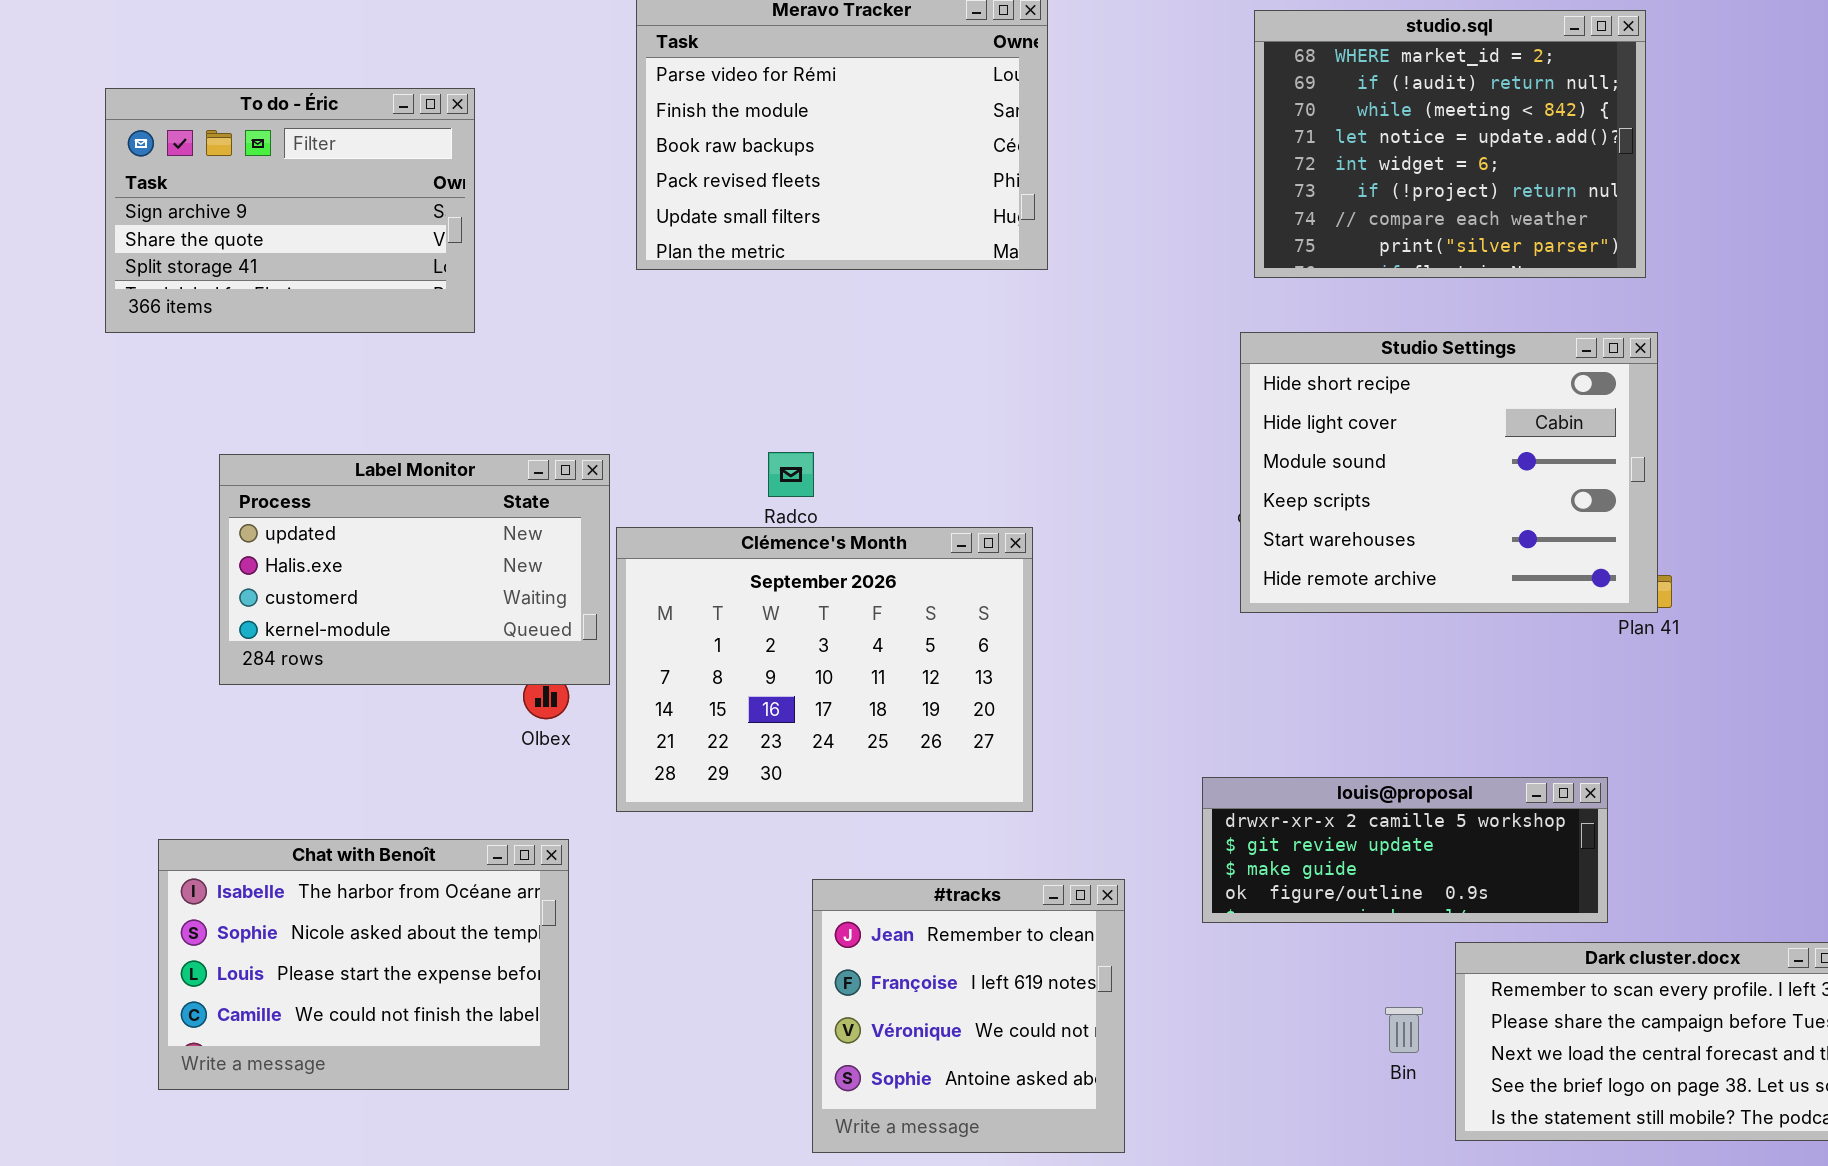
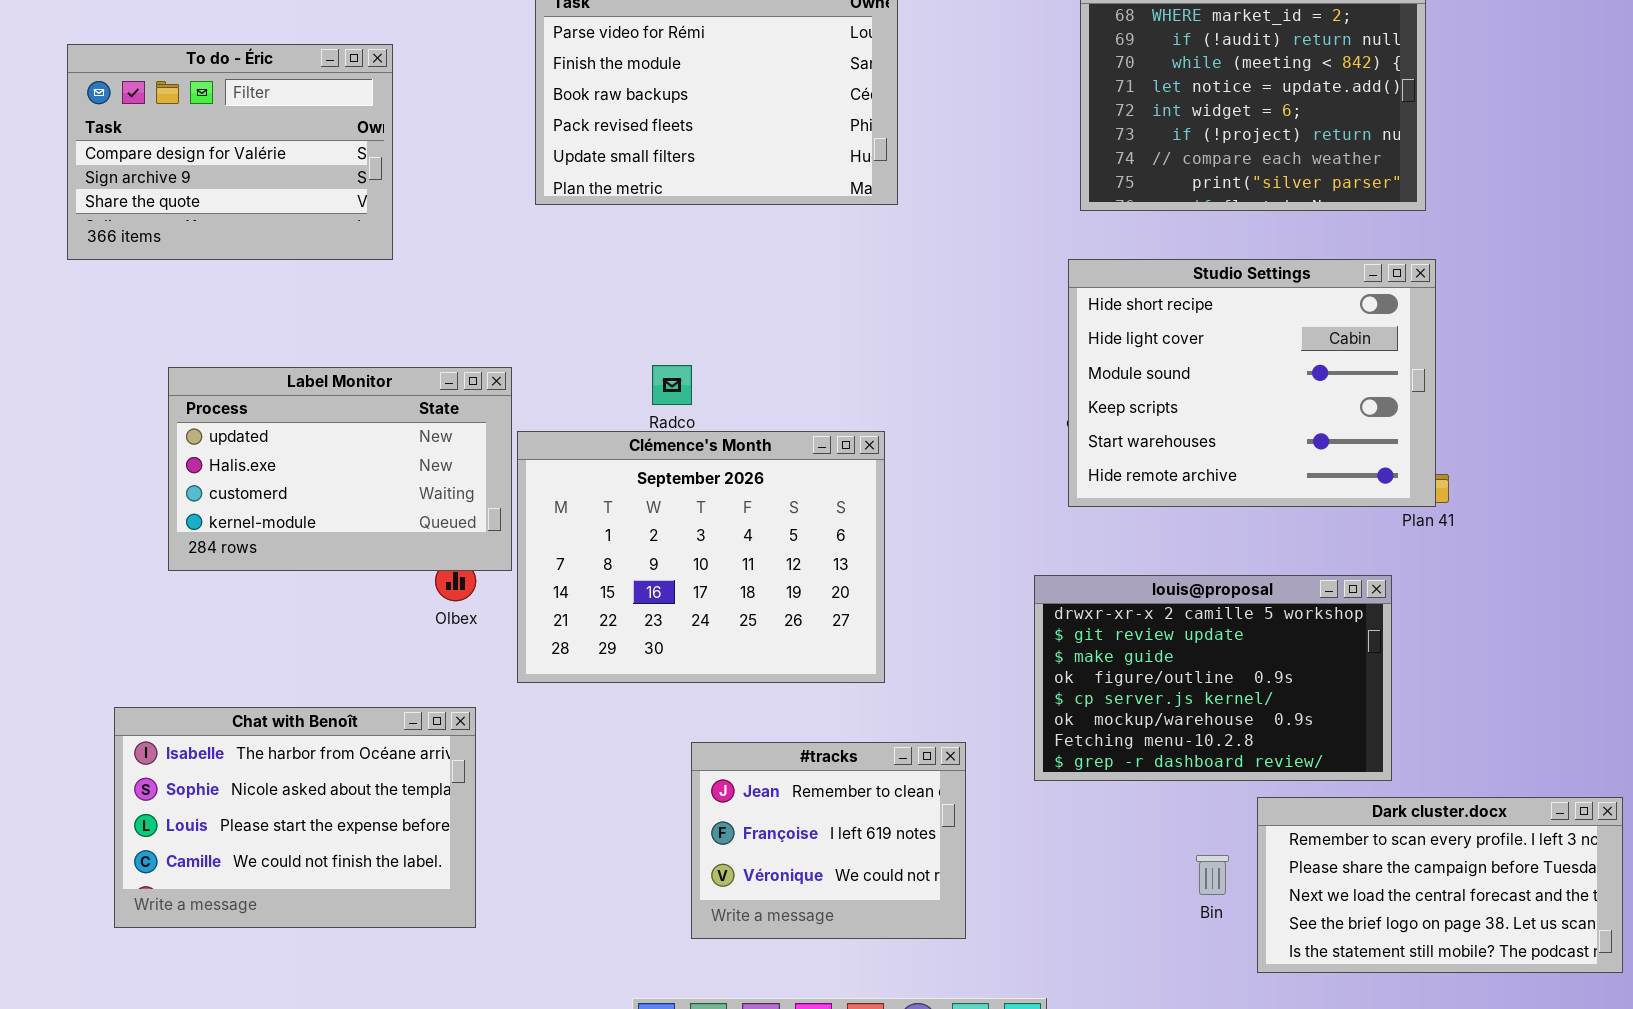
To do - Éric: [105,88,475,333] -> [67,44,393,260], scrolled up 1 row
louis@proposal: [1202,777,1608,923] -> [1034,575,1392,781], resized
#tracks: [812,879,1125,1153] -> [691,742,966,939], resized

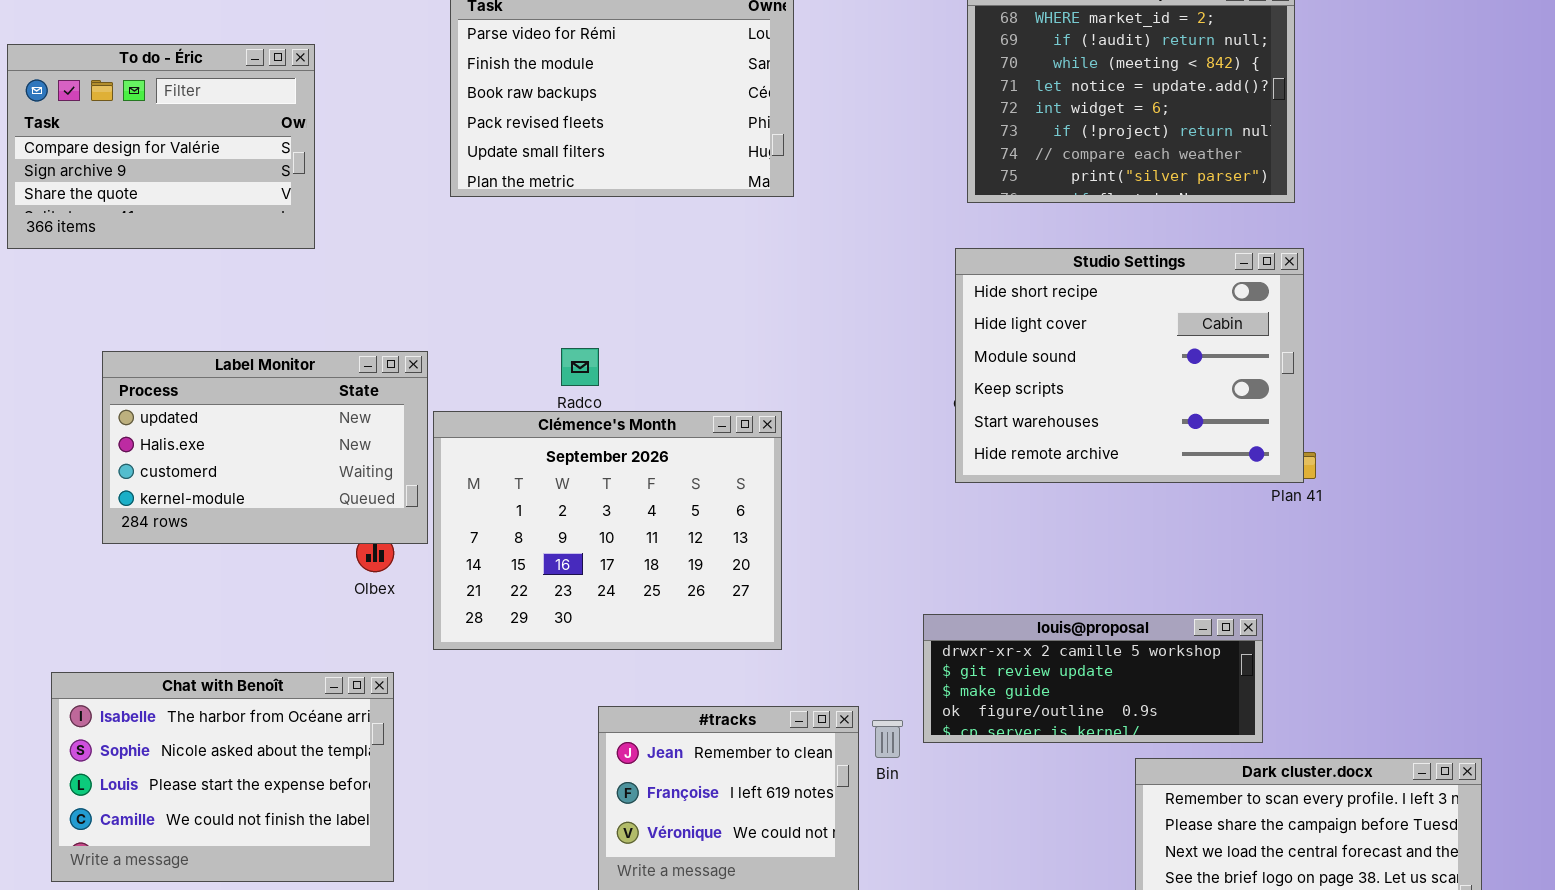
louis@proposal: [1034,575,1392,781] -> [923,614,1263,743], resized
Bin: [1196,855,1229,895] -> [872,720,903,758], moved

